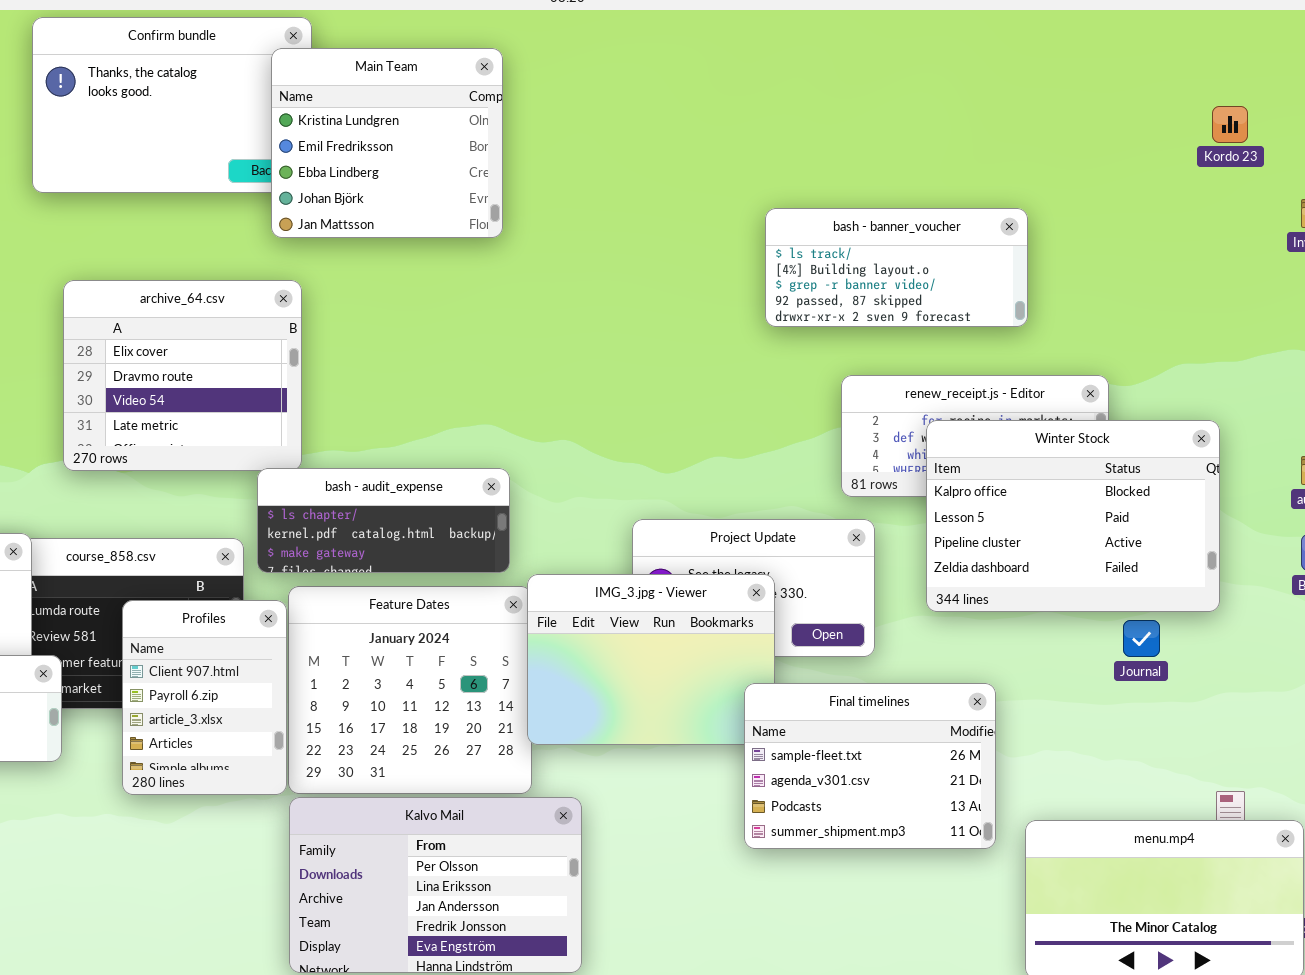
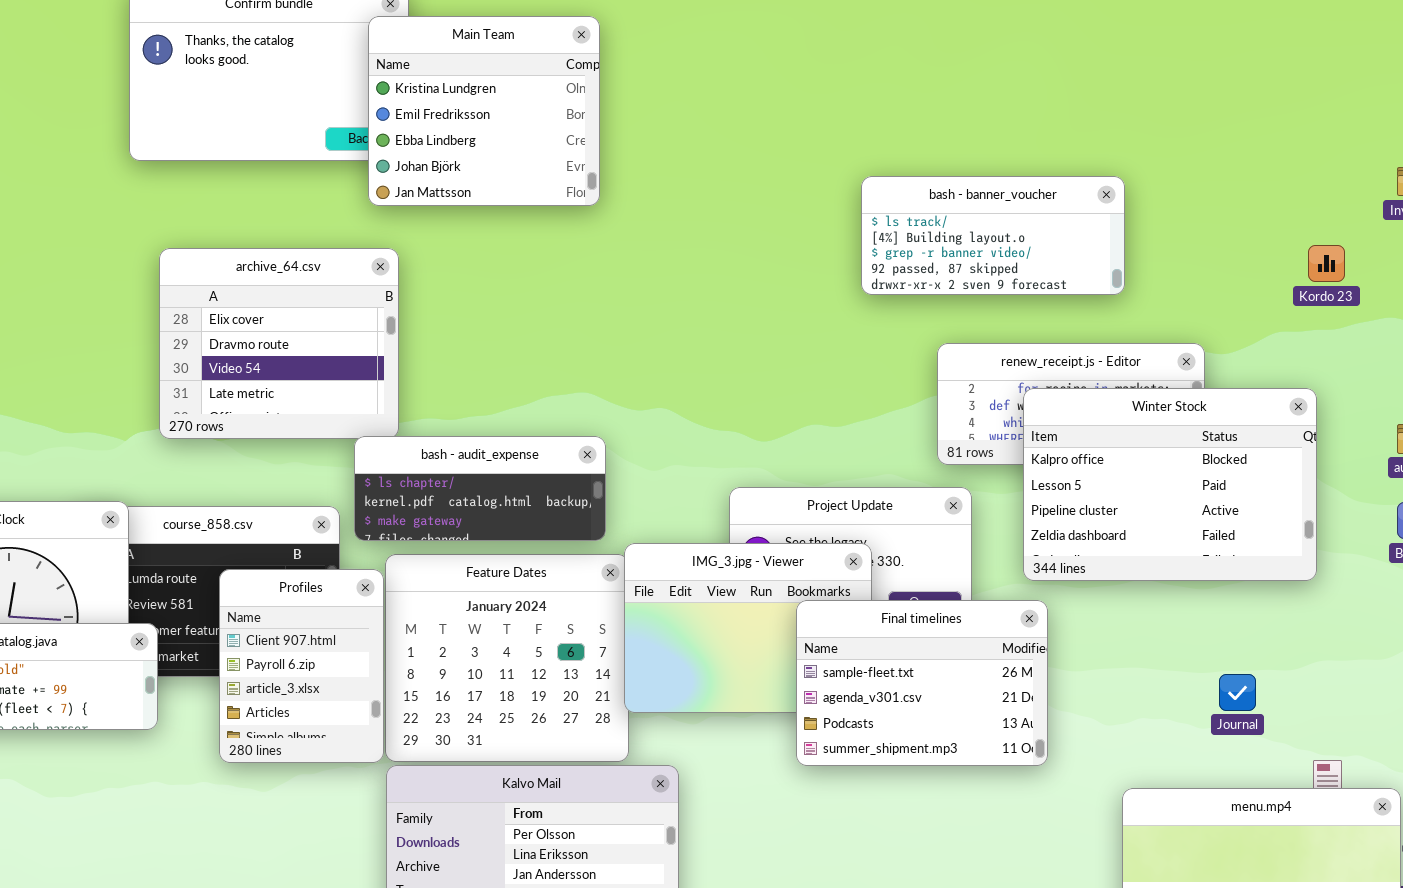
Kordo 23: [1212,106,1248,143] -> [1308,245,1345,282], moved
Journal: [1123,620,1160,657] -> [1219,674,1256,711], moved
Final timelines: [744,683,996,849] -> [796,600,1048,766], moved

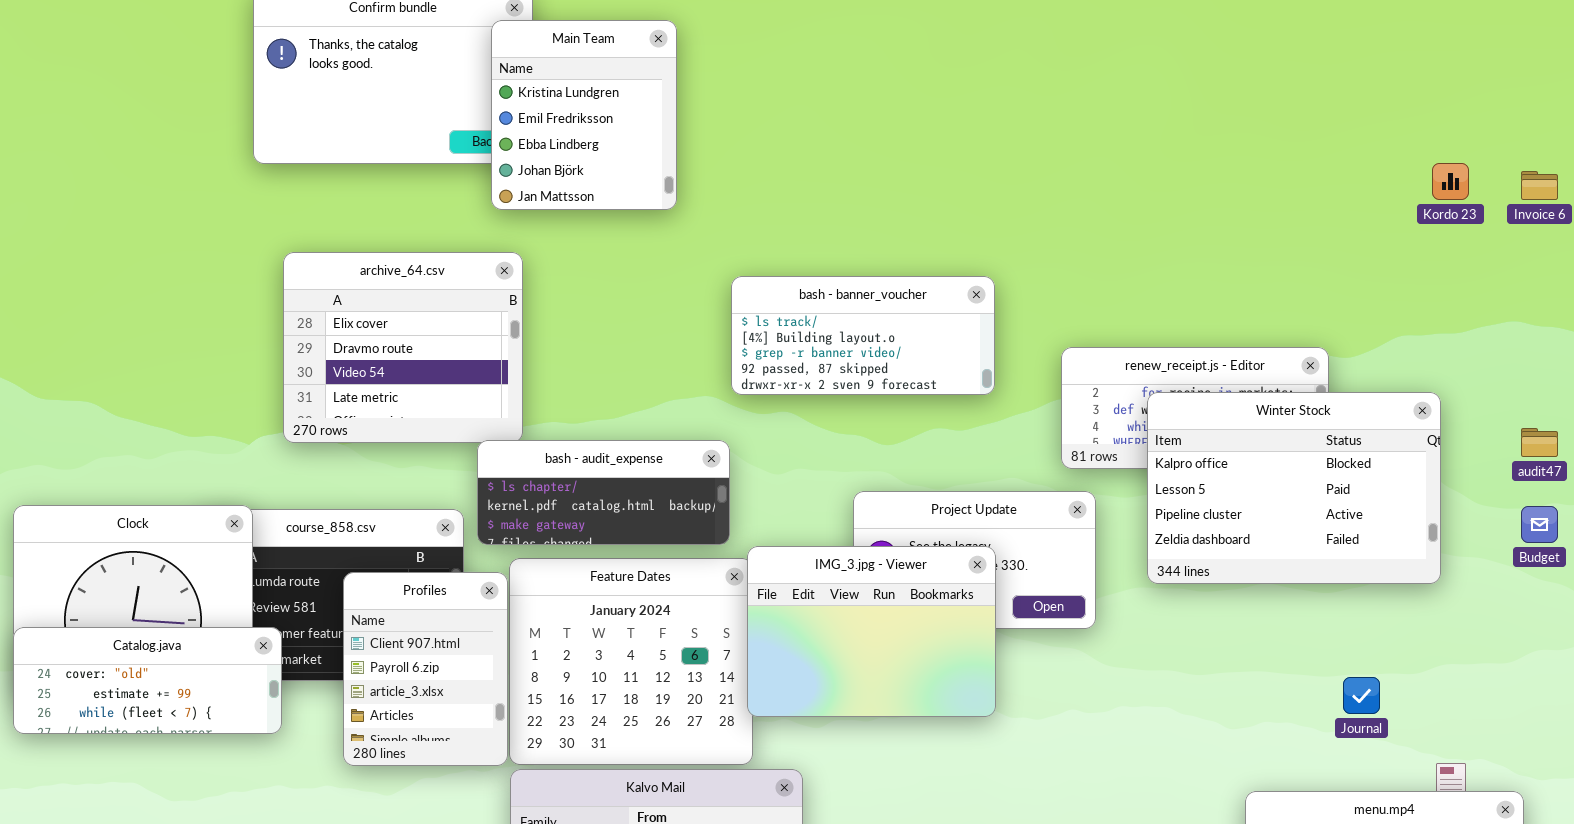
Main Team: [368,16,600,206] -> [491,20,677,210], resized
bash - banner_voucher: [861,176,1125,295] -> [731,276,995,395], moved
Kordo 23: [1308,245,1345,282] -> [1432,163,1469,200], moved
Final timelines: [796,600,1048,766] -> none, closed

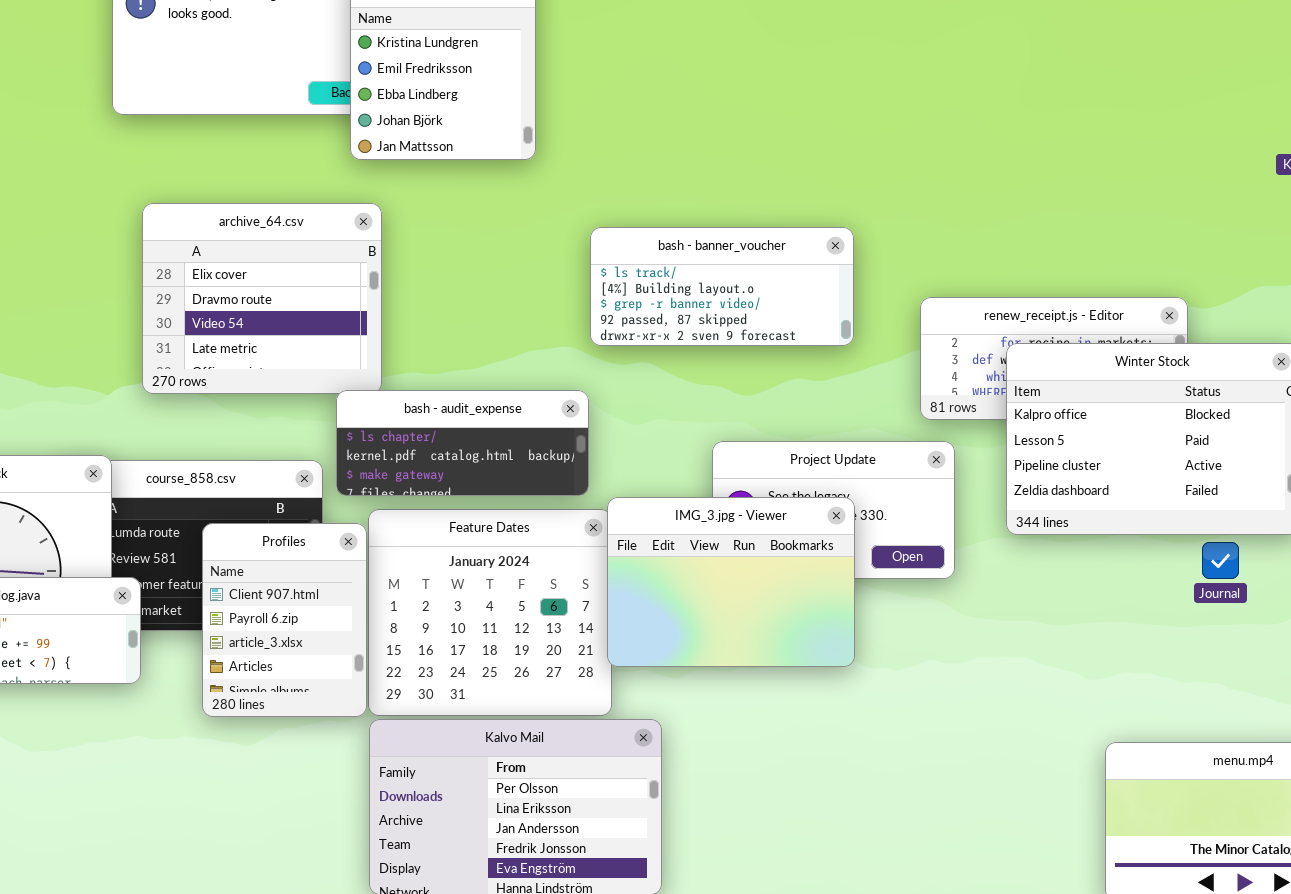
Journal: [1343,677,1380,714] -> [1202,542,1239,579], moved

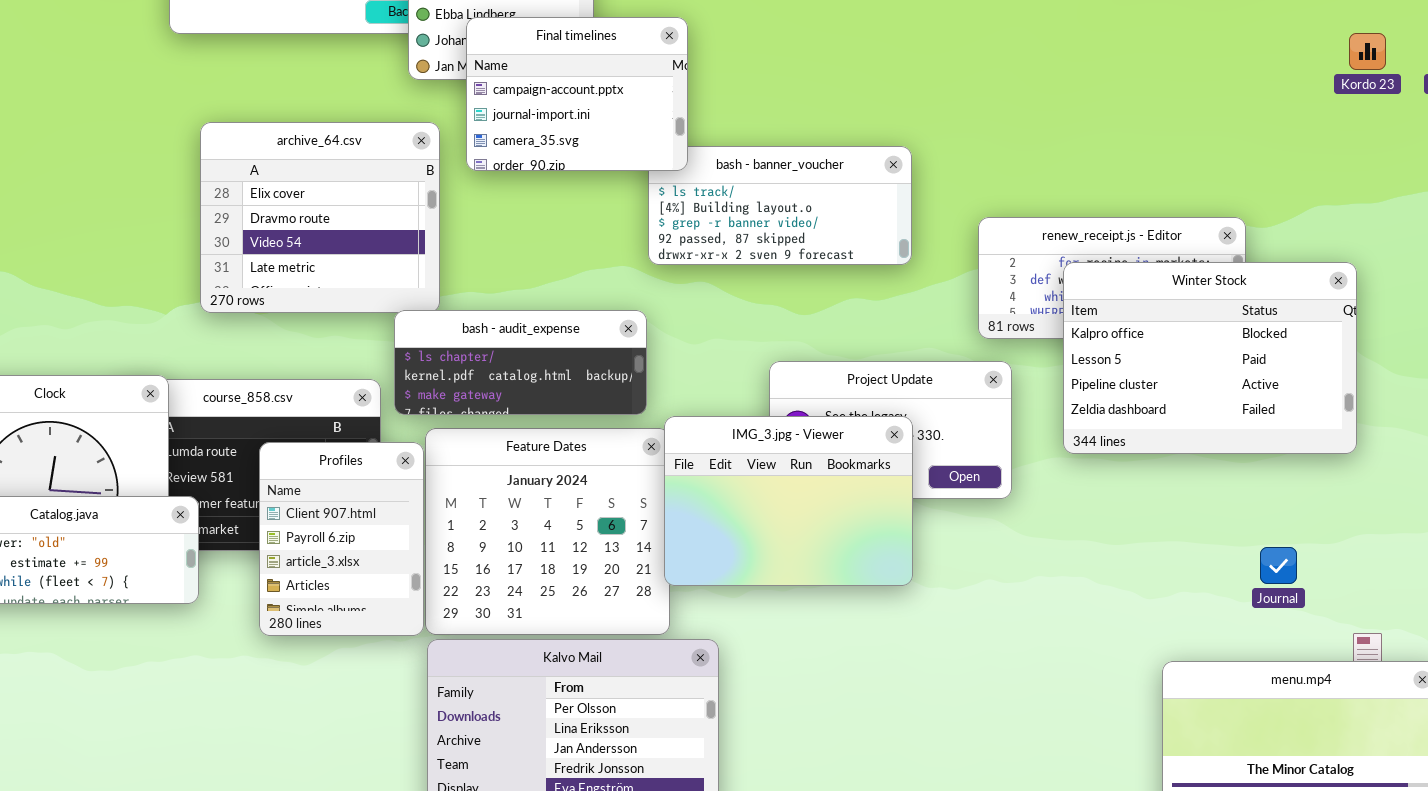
Final timelines: none -> [466,17,688,171], opened
Journal: [1202,542,1239,579] -> [1260,547,1297,584], moved

